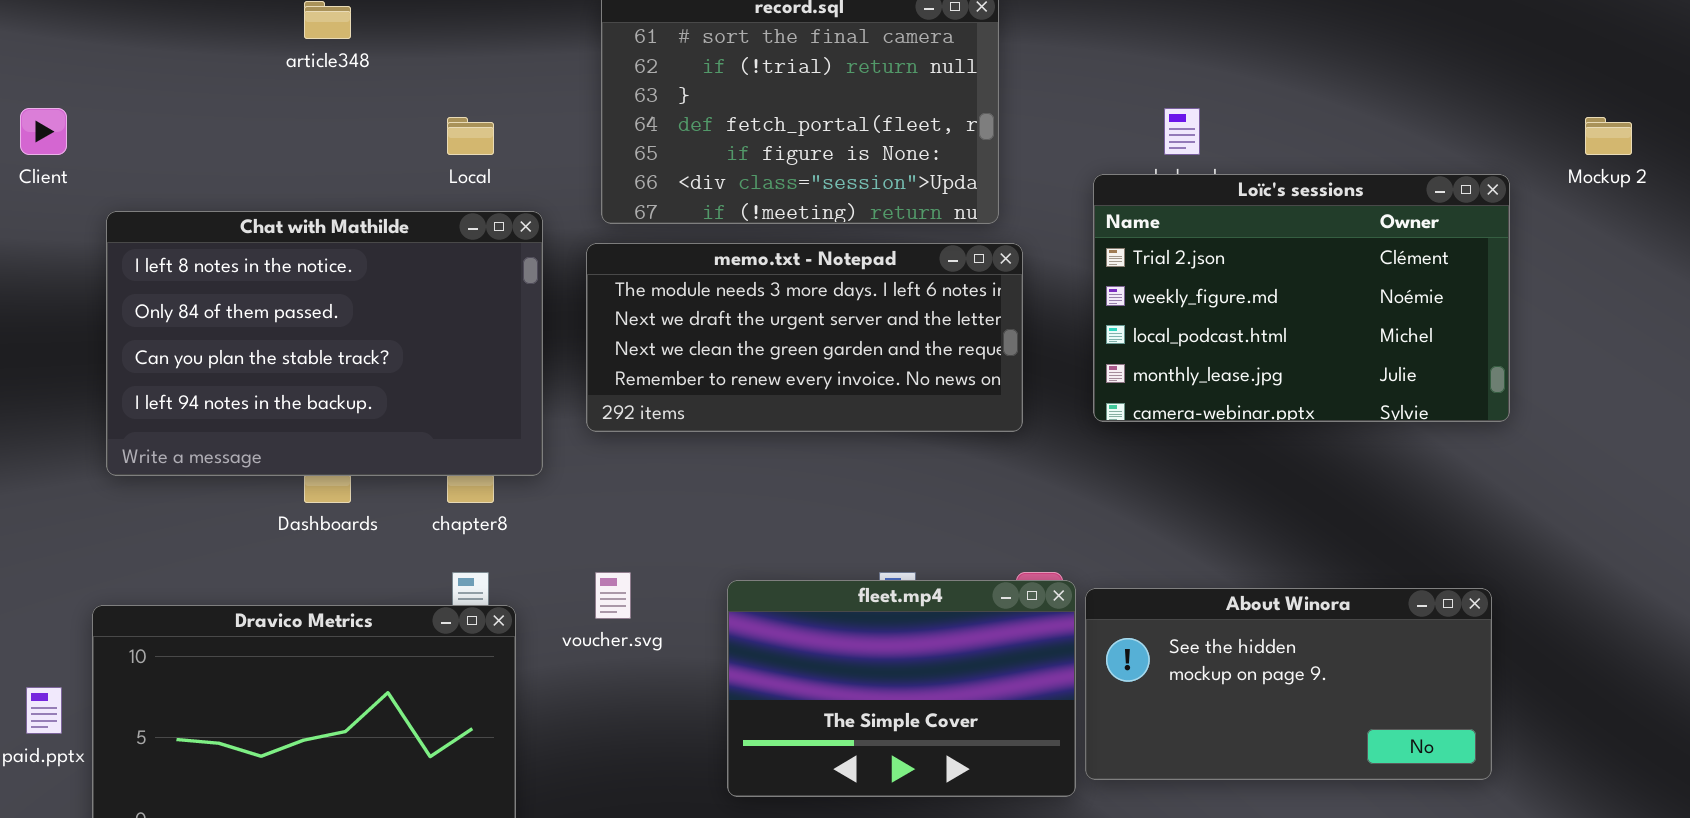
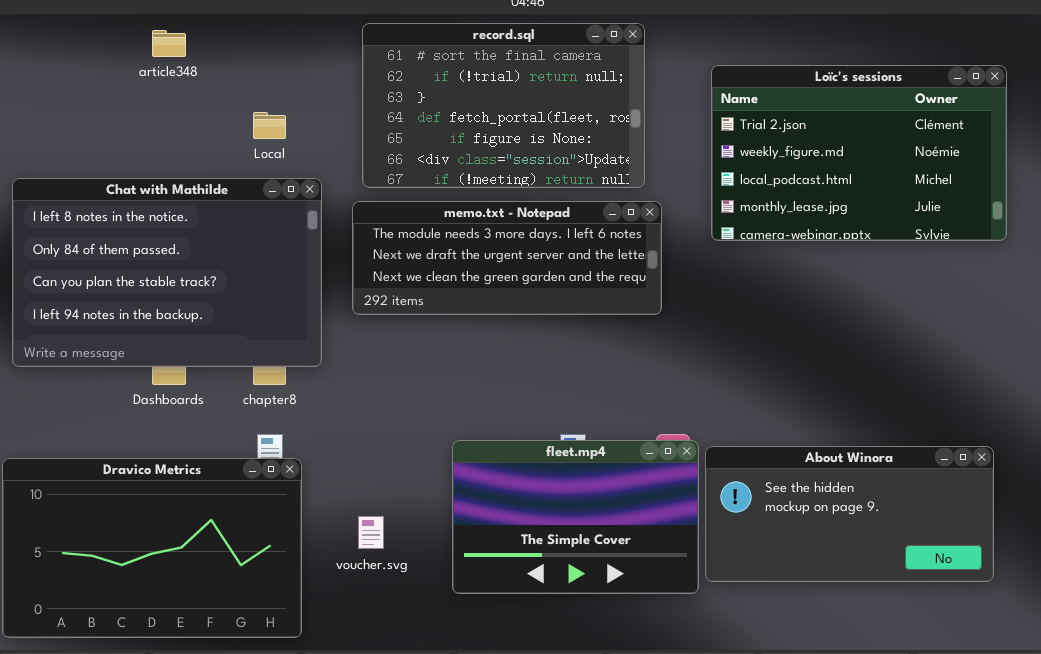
Loïc's sessions: [1093,174,1510,422] -> [711,65,1007,241], moved
memo.txt - Notepad: [586,243,1023,432] -> [352,201,662,315], resized
voucher.svg: [595,572,631,619] -> [358,516,384,549], moved

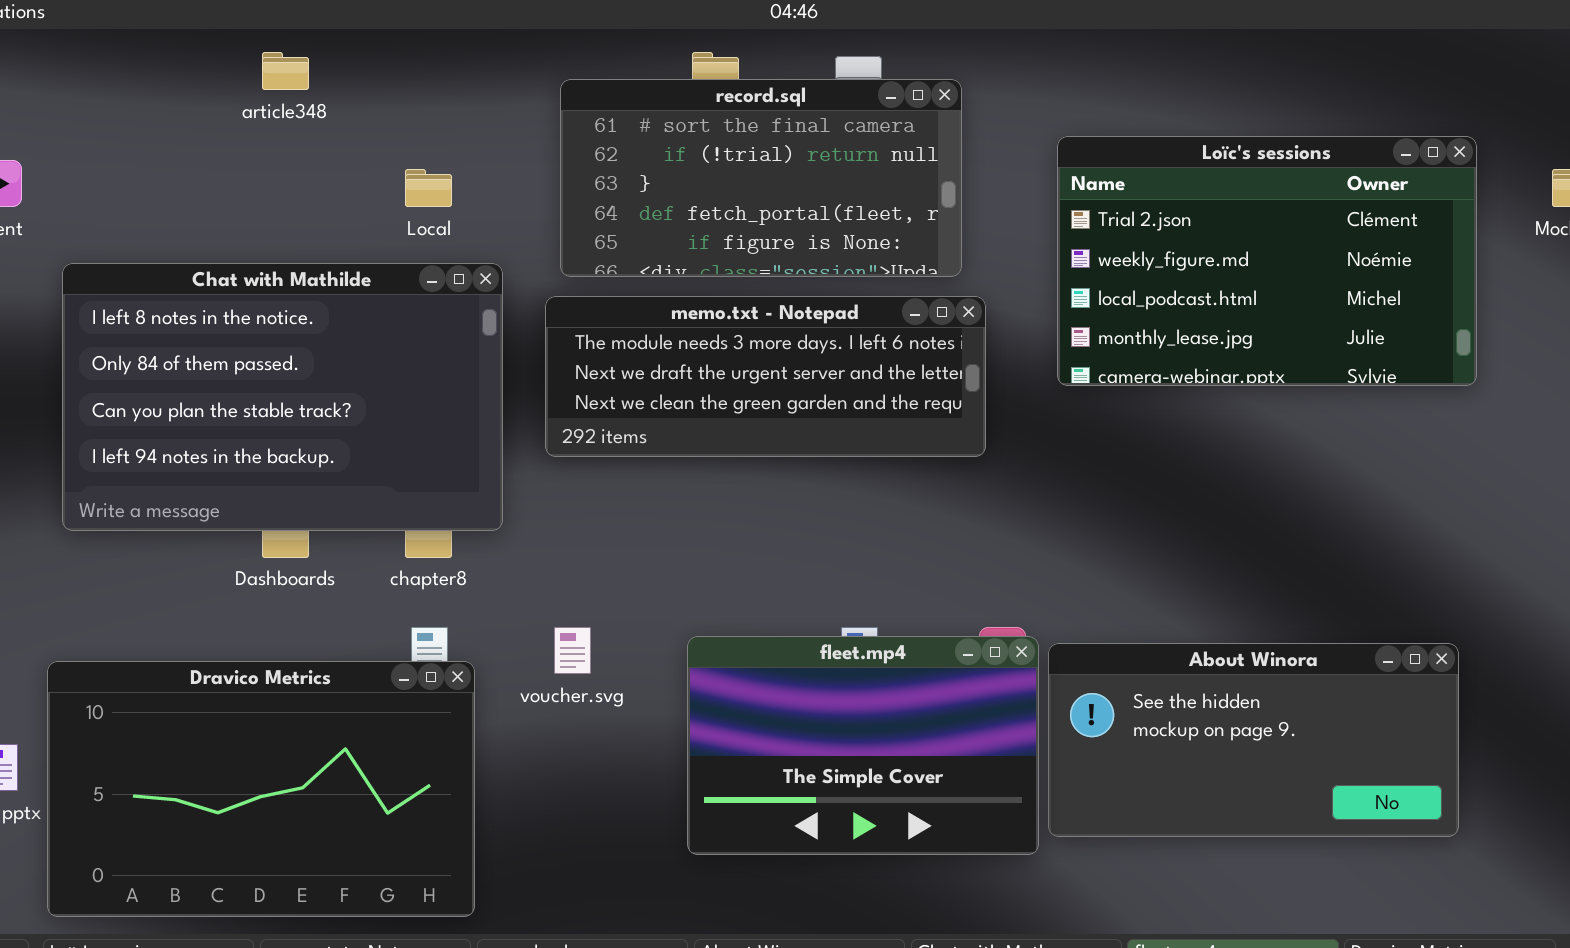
record.sql: [362,23,645,188] -> [560,79,962,277], resized
Loïc's sessions: [711,65,1007,241] -> [1057,136,1477,386], moved
voucher.svg: [358,516,384,549] -> [554,627,591,674], moved

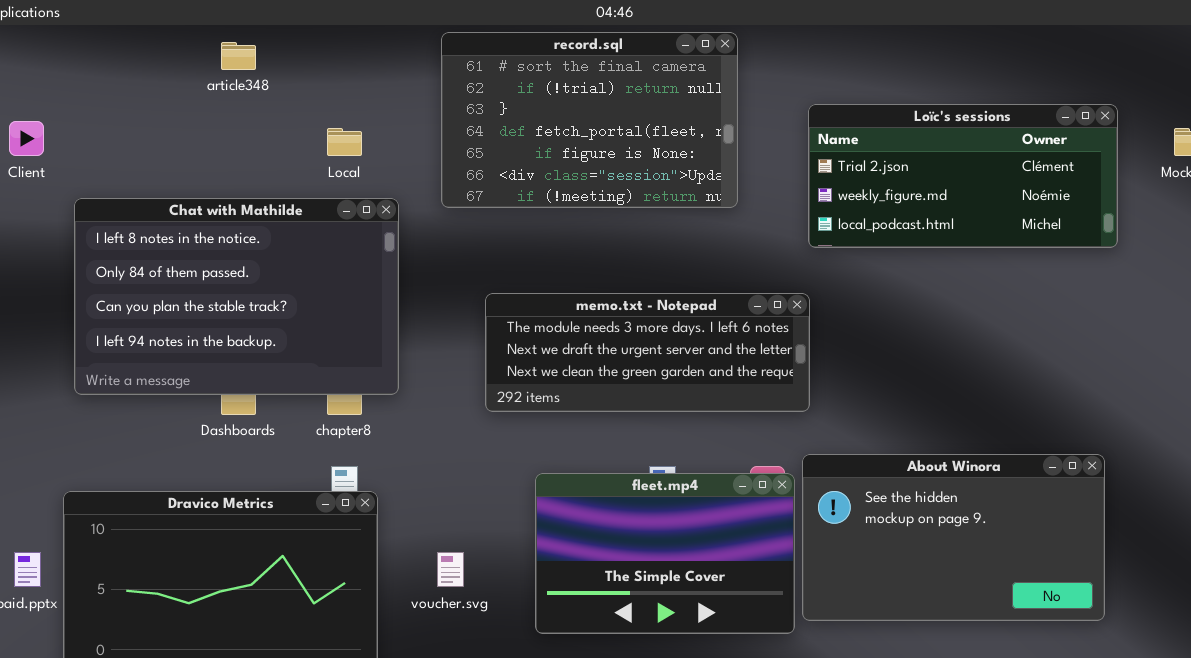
record.sql: [560,79,962,277] -> [441,32,738,208], resized
Loïc's sessions: [1057,136,1477,386] -> [808,104,1118,248], resized
memo.txt - Notepad: [545,296,986,457] -> [485,293,810,412], moved
voucher.svg: [554,627,591,674] -> [437,552,464,587], moved
About Winora: [1048,643,1459,837] -> [802,454,1105,621], resized

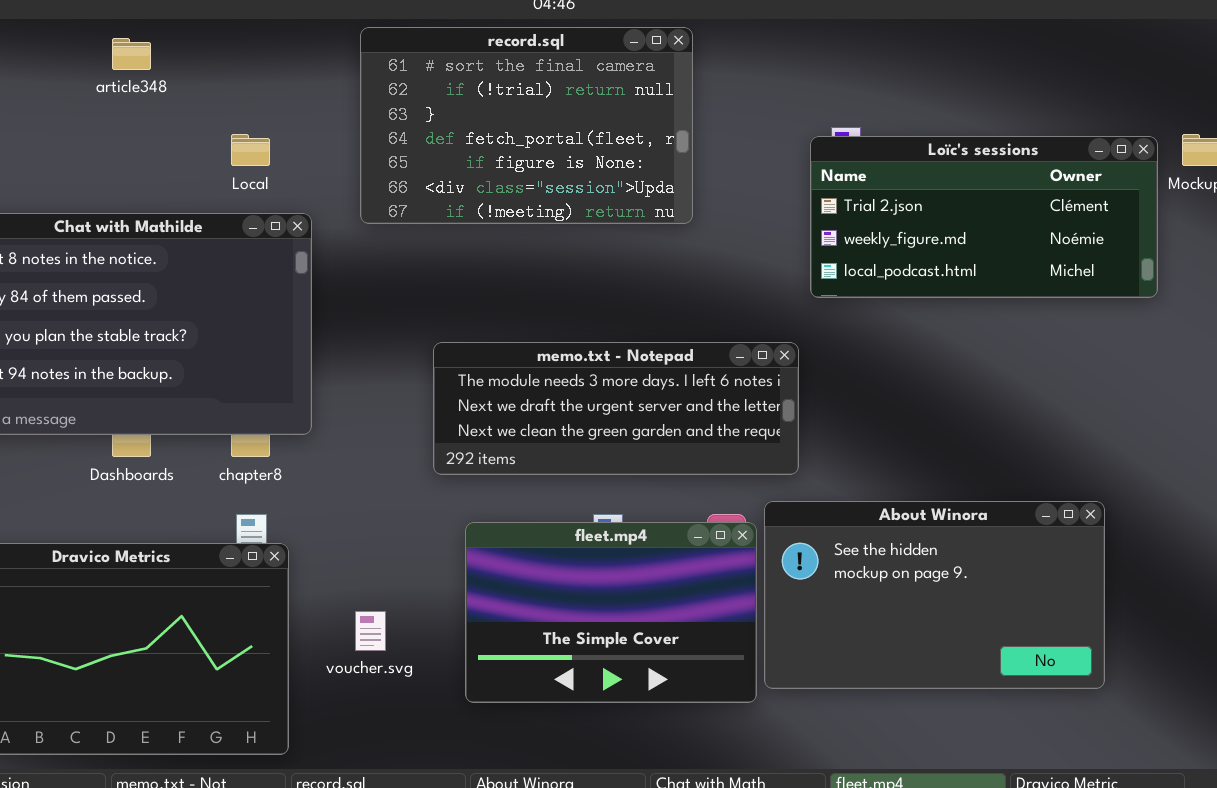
Loïc's sessions: [808,104,1118,248] -> [810,136,1158,298], moved
memo.txt - Notepad: [485,293,810,412] -> [433,342,799,475], moved

